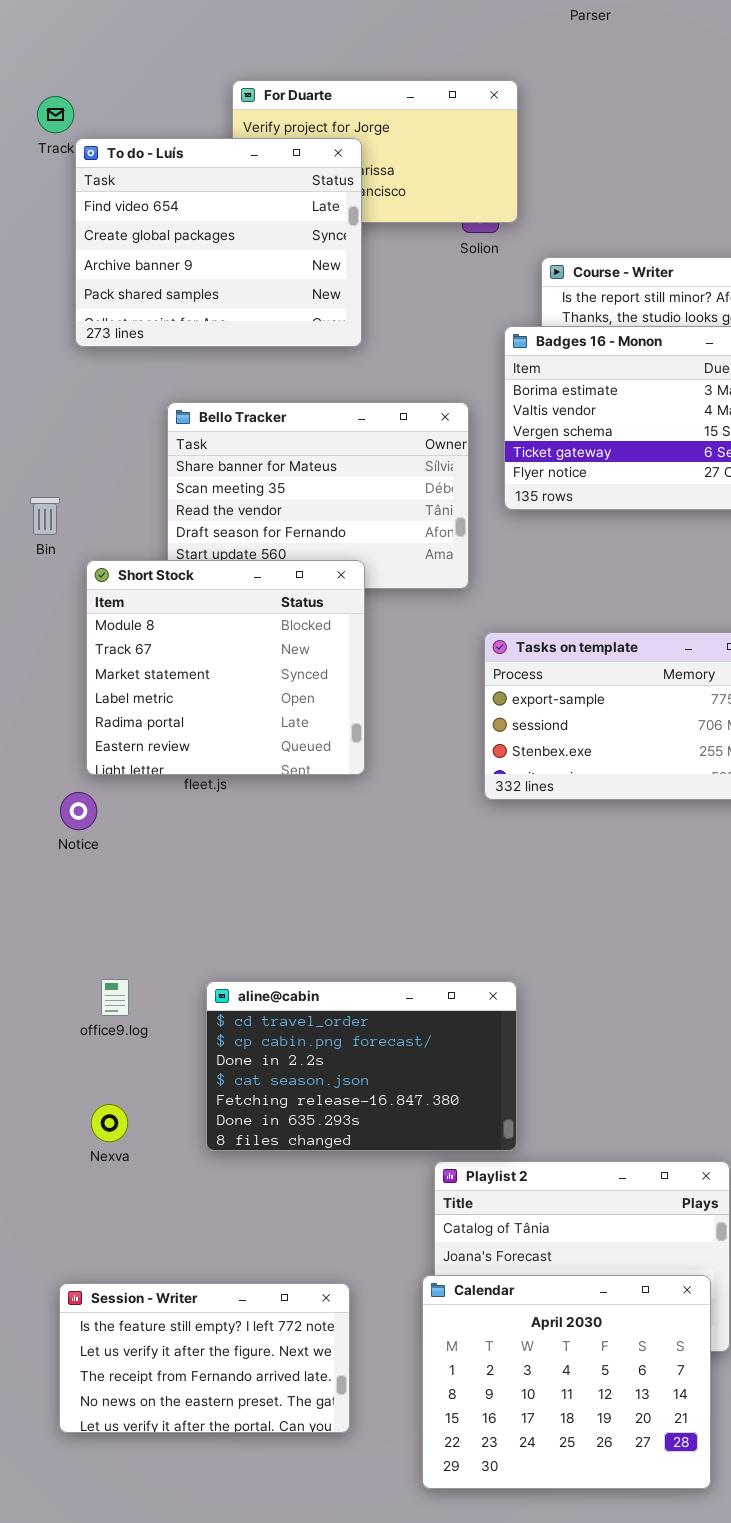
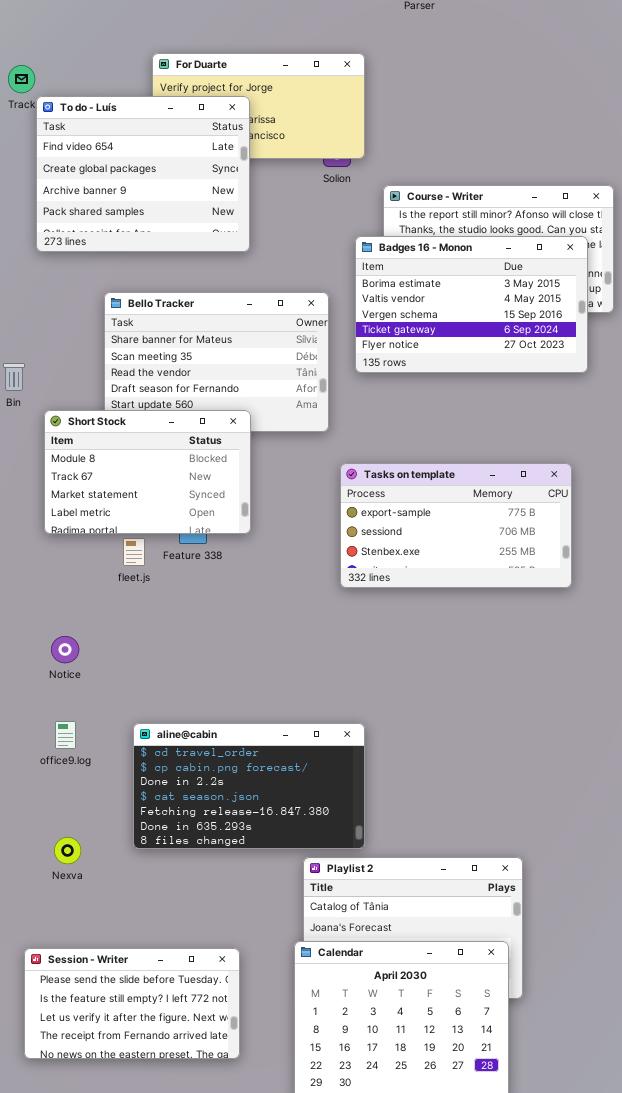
Short Stock: [86,560,365,775] -> [44,410,251,534], resized
Notice: [60,792,97,830] -> [51,636,79,663], moved
Nexva: [91,1104,128,1142] -> [54,837,81,864], moved
Session - Writer: [59,1283,350,1433] -> [24,948,240,1059], scrolled up 1 row

